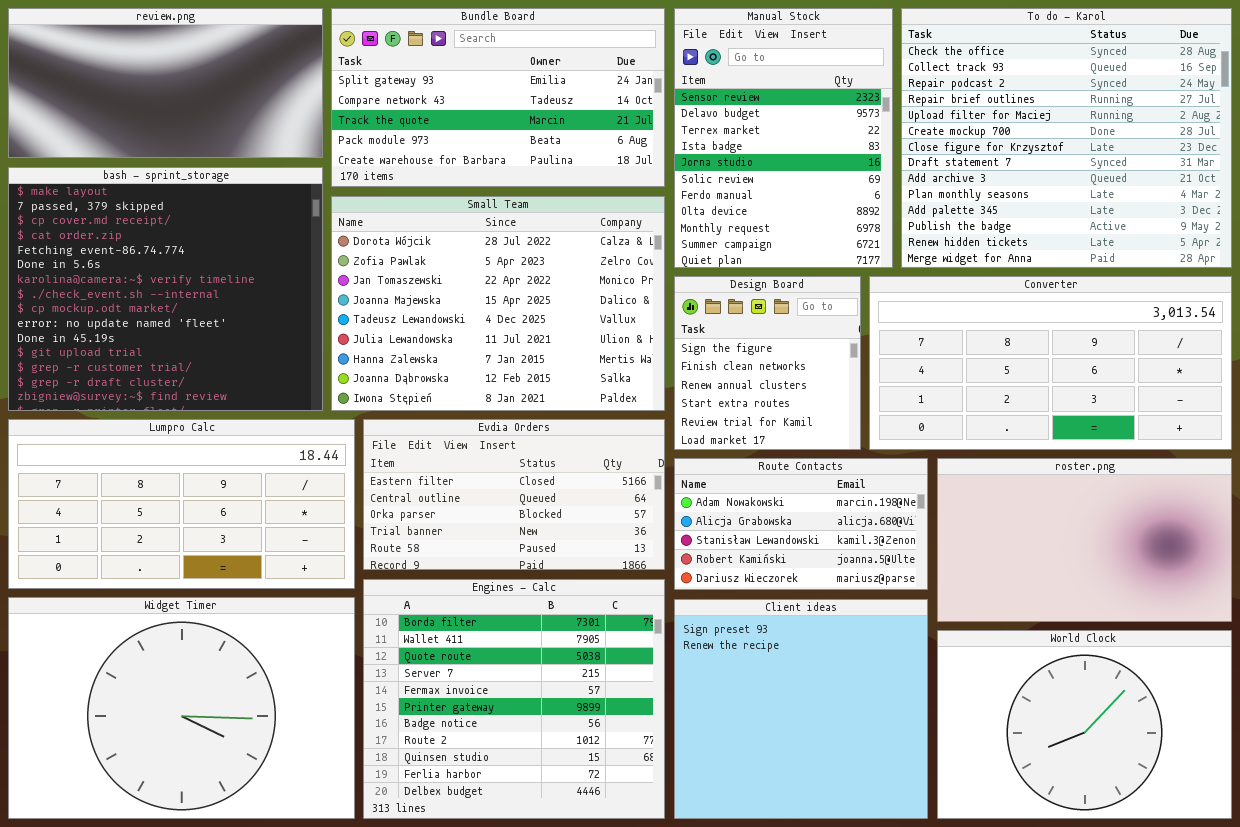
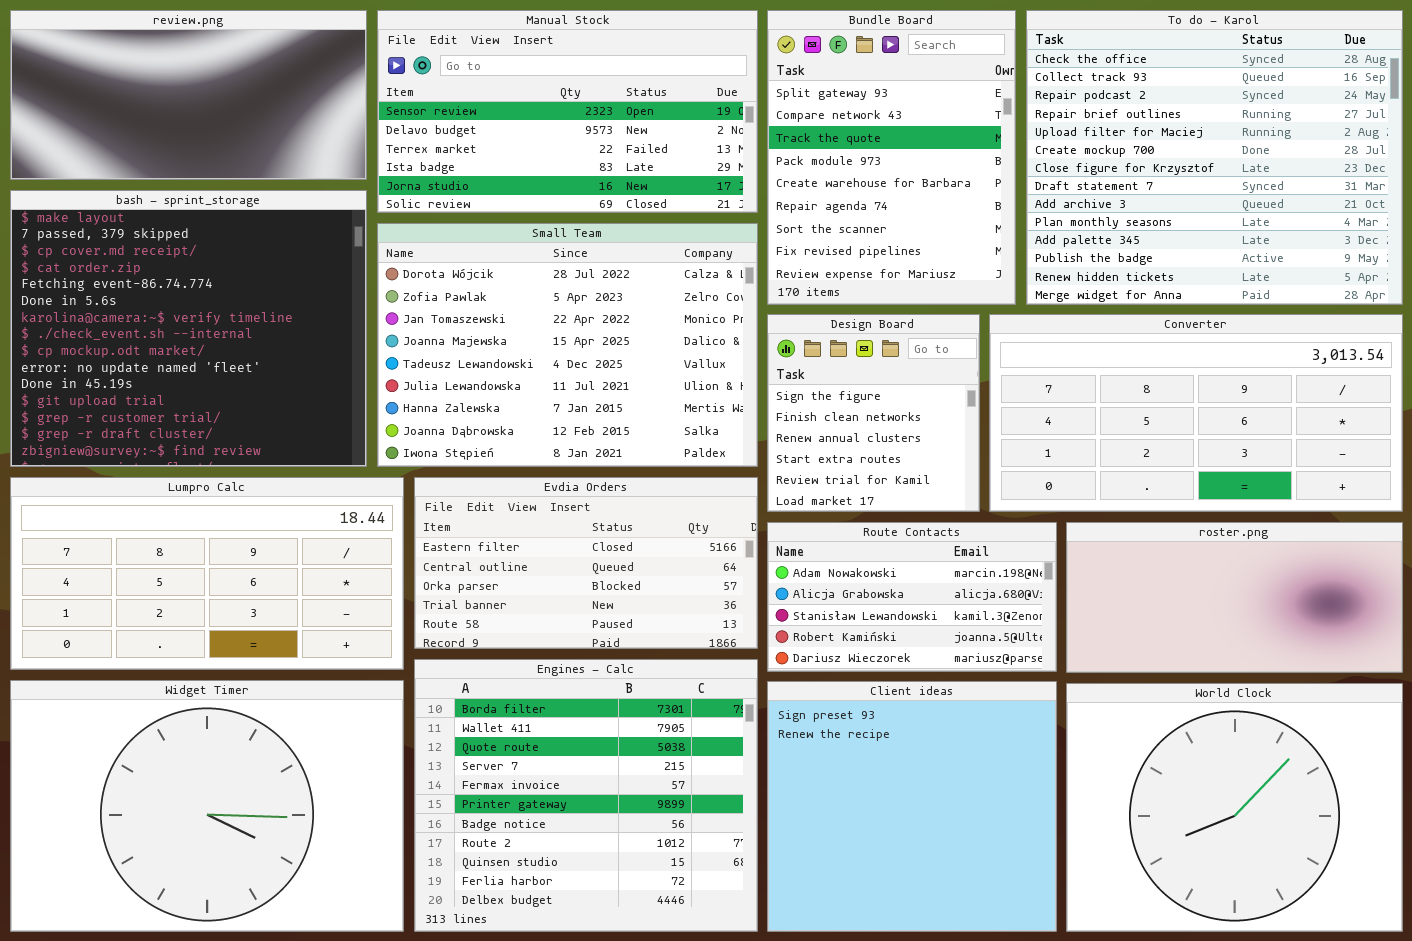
Bundle Board: [331,8,665,187] -> [767,10,1016,305], moved, resized
Manual Stock: [674,8,893,268] -> [377,10,758,213], moved, resized
roster.png: [937,458,1232,622] -> [1066,522,1403,673], resized
World Clock: [937,630,1232,819] -> [1066,683,1403,932], resized

